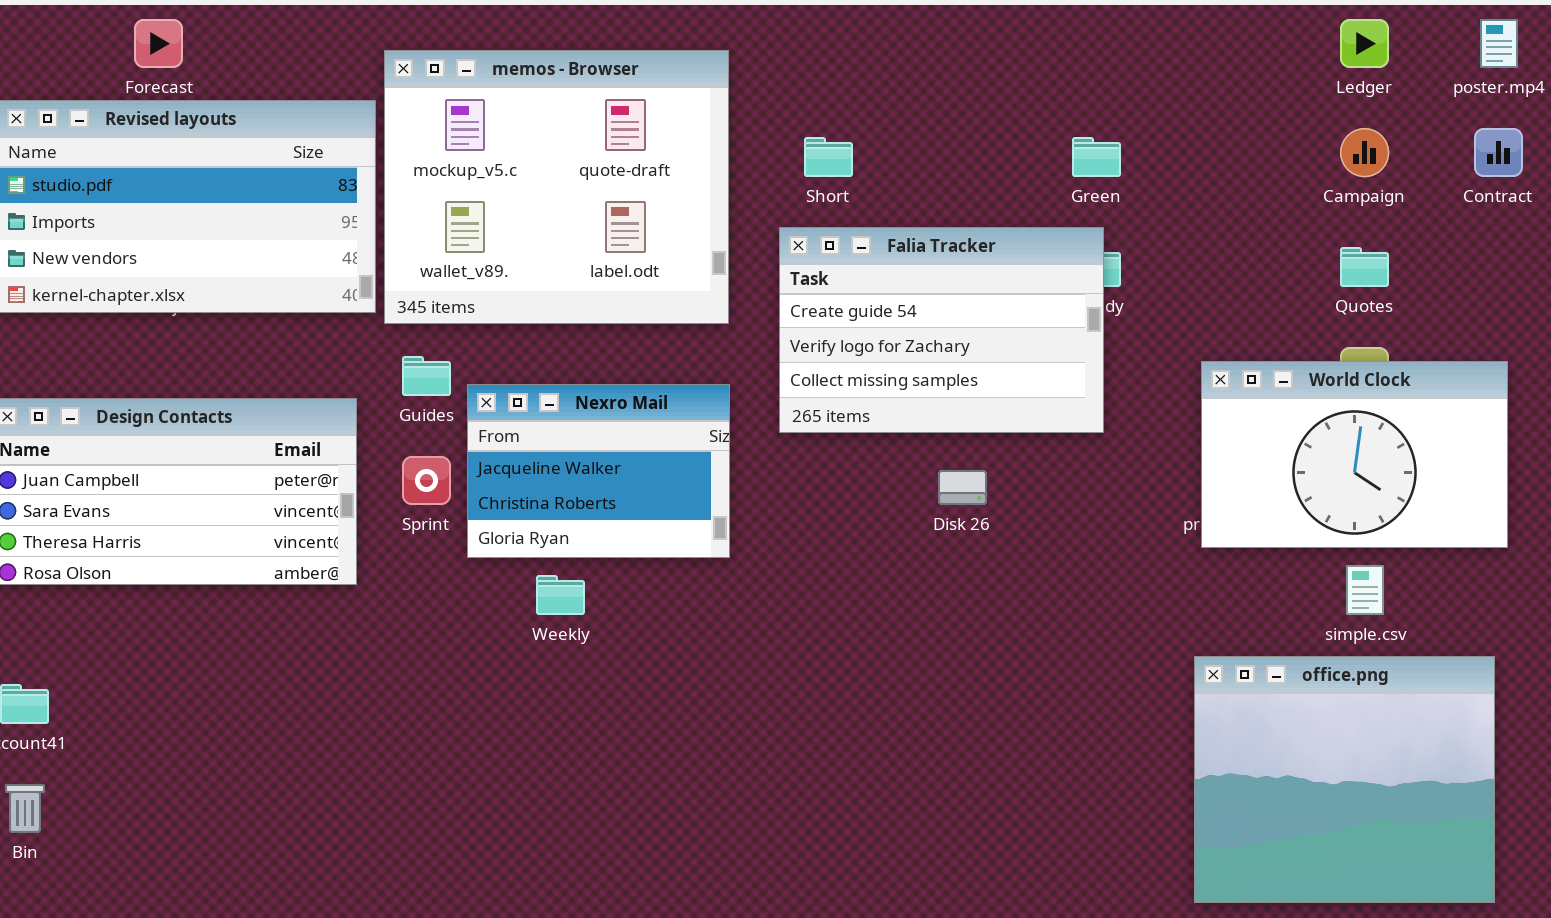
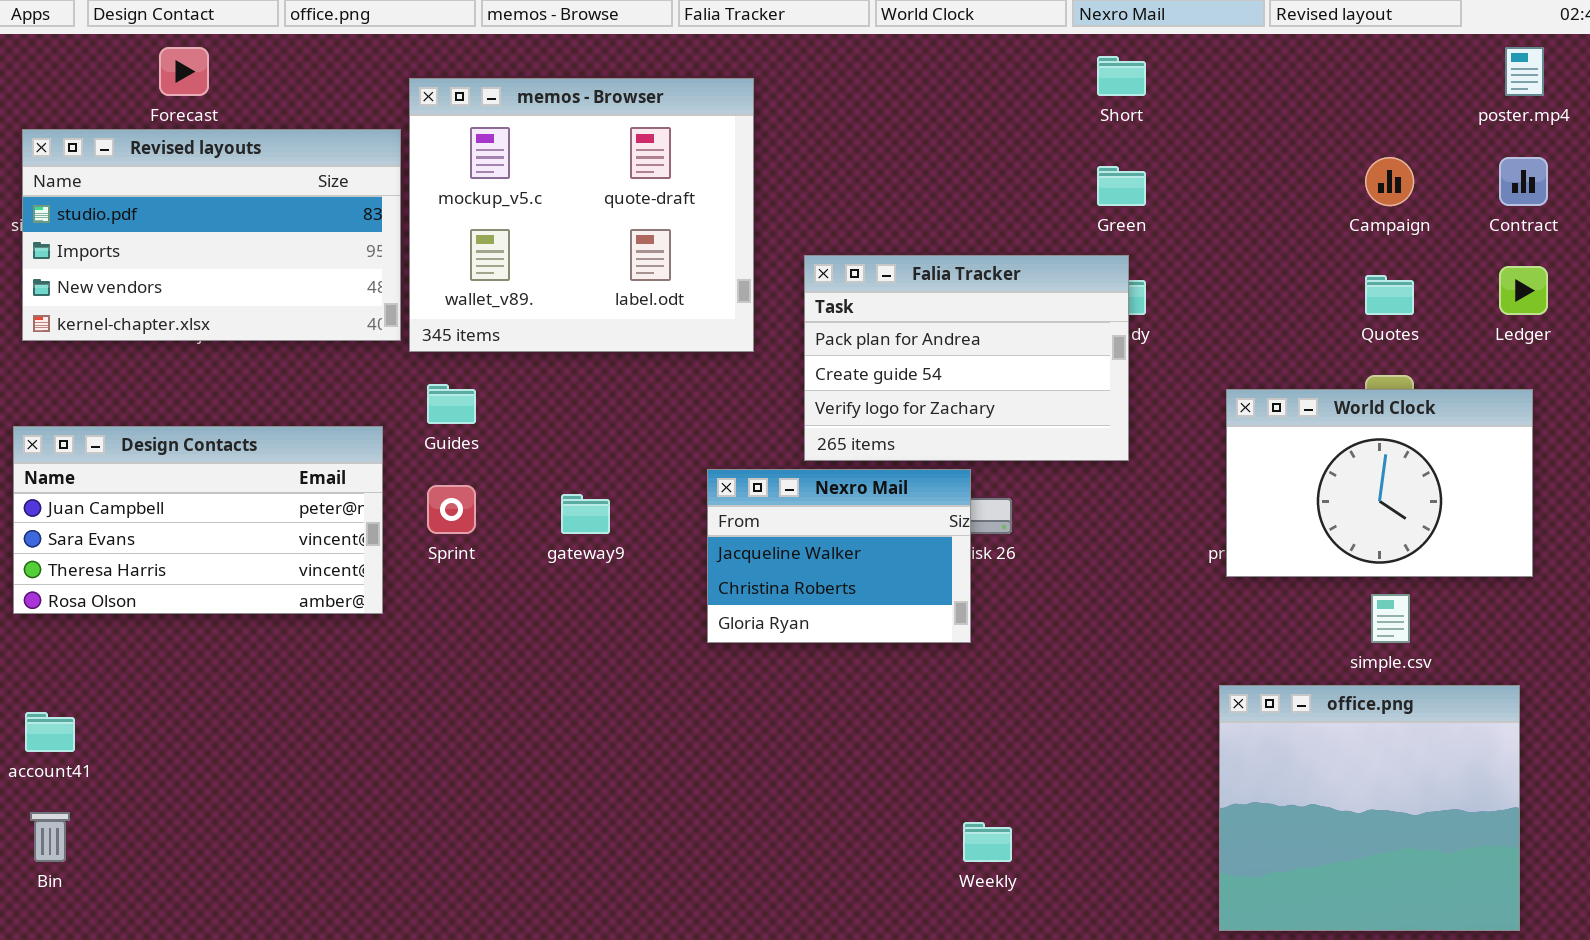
Ledger: [1340,19,1389,68] -> [1499,266,1548,315], moved
Short: [804,137,853,177] -> [1097,56,1146,96], moved
Falia Tracker: [779,227,1104,433] -> [804,255,1129,461], scrolled up 1 row
Nexro Mail: [467,384,730,558] -> [707,469,971,643], moved
Weekly: [536,575,585,615] -> [963,822,1012,862], moved

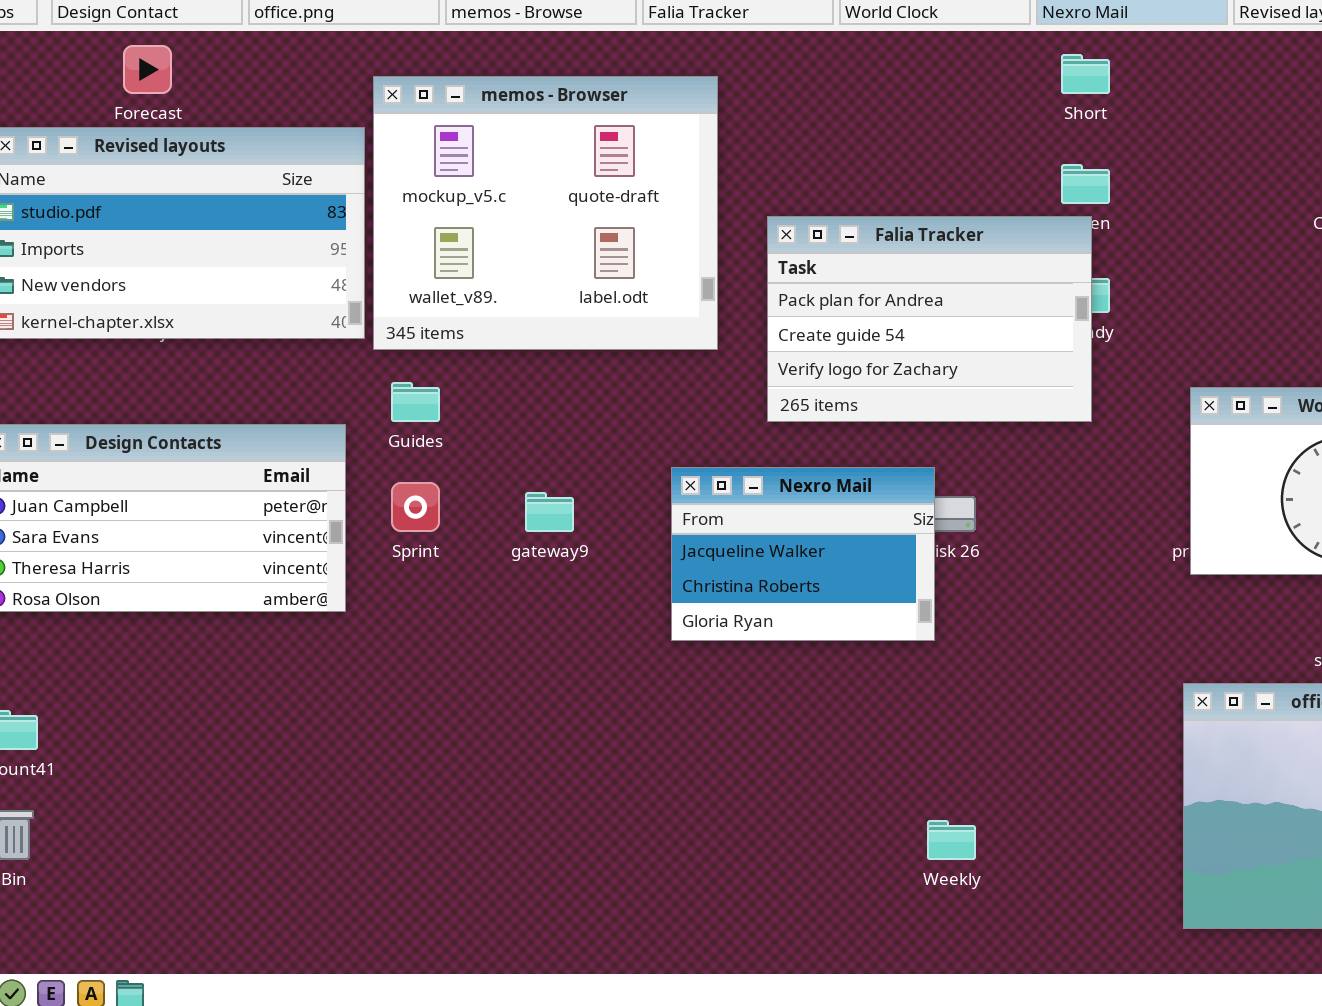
Falia Tracker: [804,255,1129,461] -> [767,216,1092,422], moved

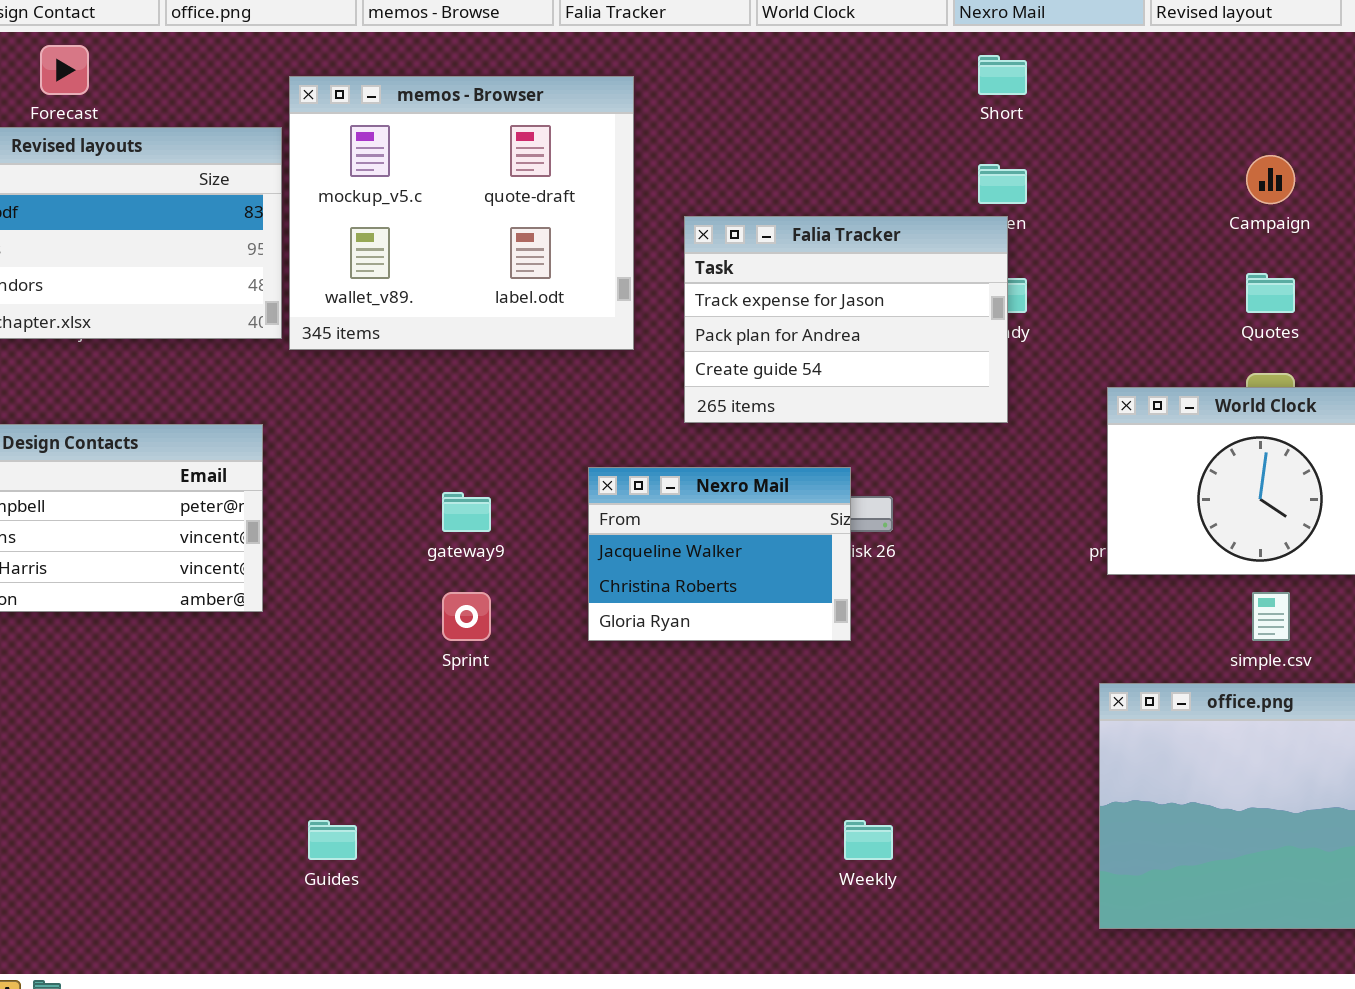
Falia Tracker: [767,216,1092,422] -> [684,216,1008,423], scrolled up 1 row
Guides: [391,382,440,422] -> [308,820,357,860], moved
Sprint: [391,482,440,532] -> [442,592,491,641], moved

